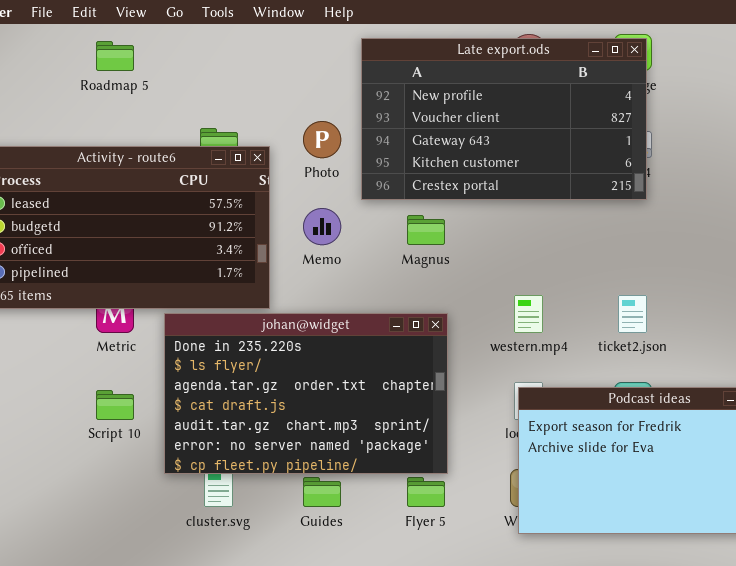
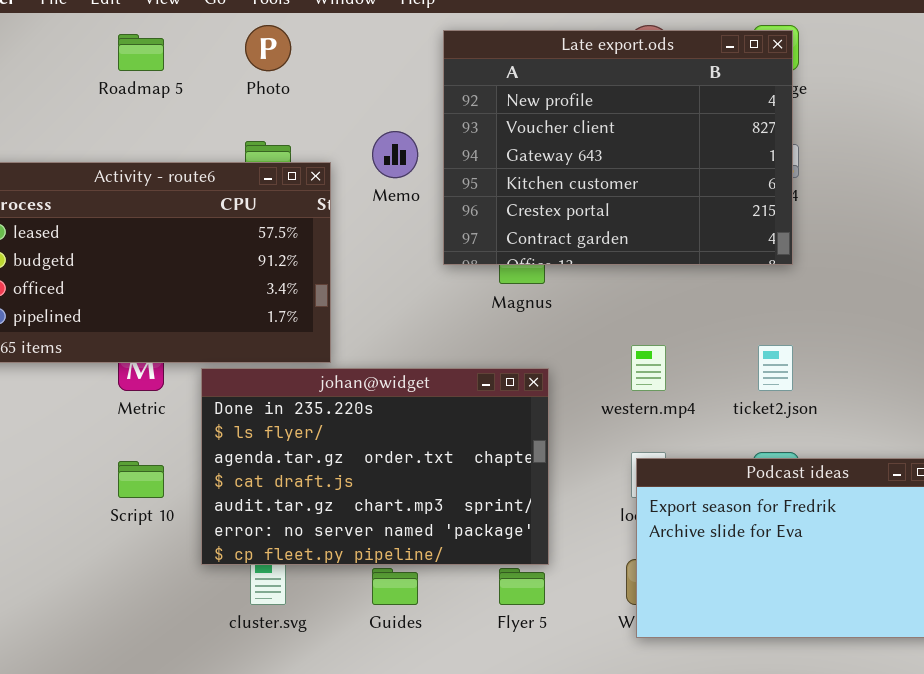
Late export.ods: [361,38,647,200] -> [443,30,793,265], resized
Photo: [303,121,341,158] -> [245,25,291,71], moved
Memo: [303,208,341,245] -> [372,131,418,178], moved

